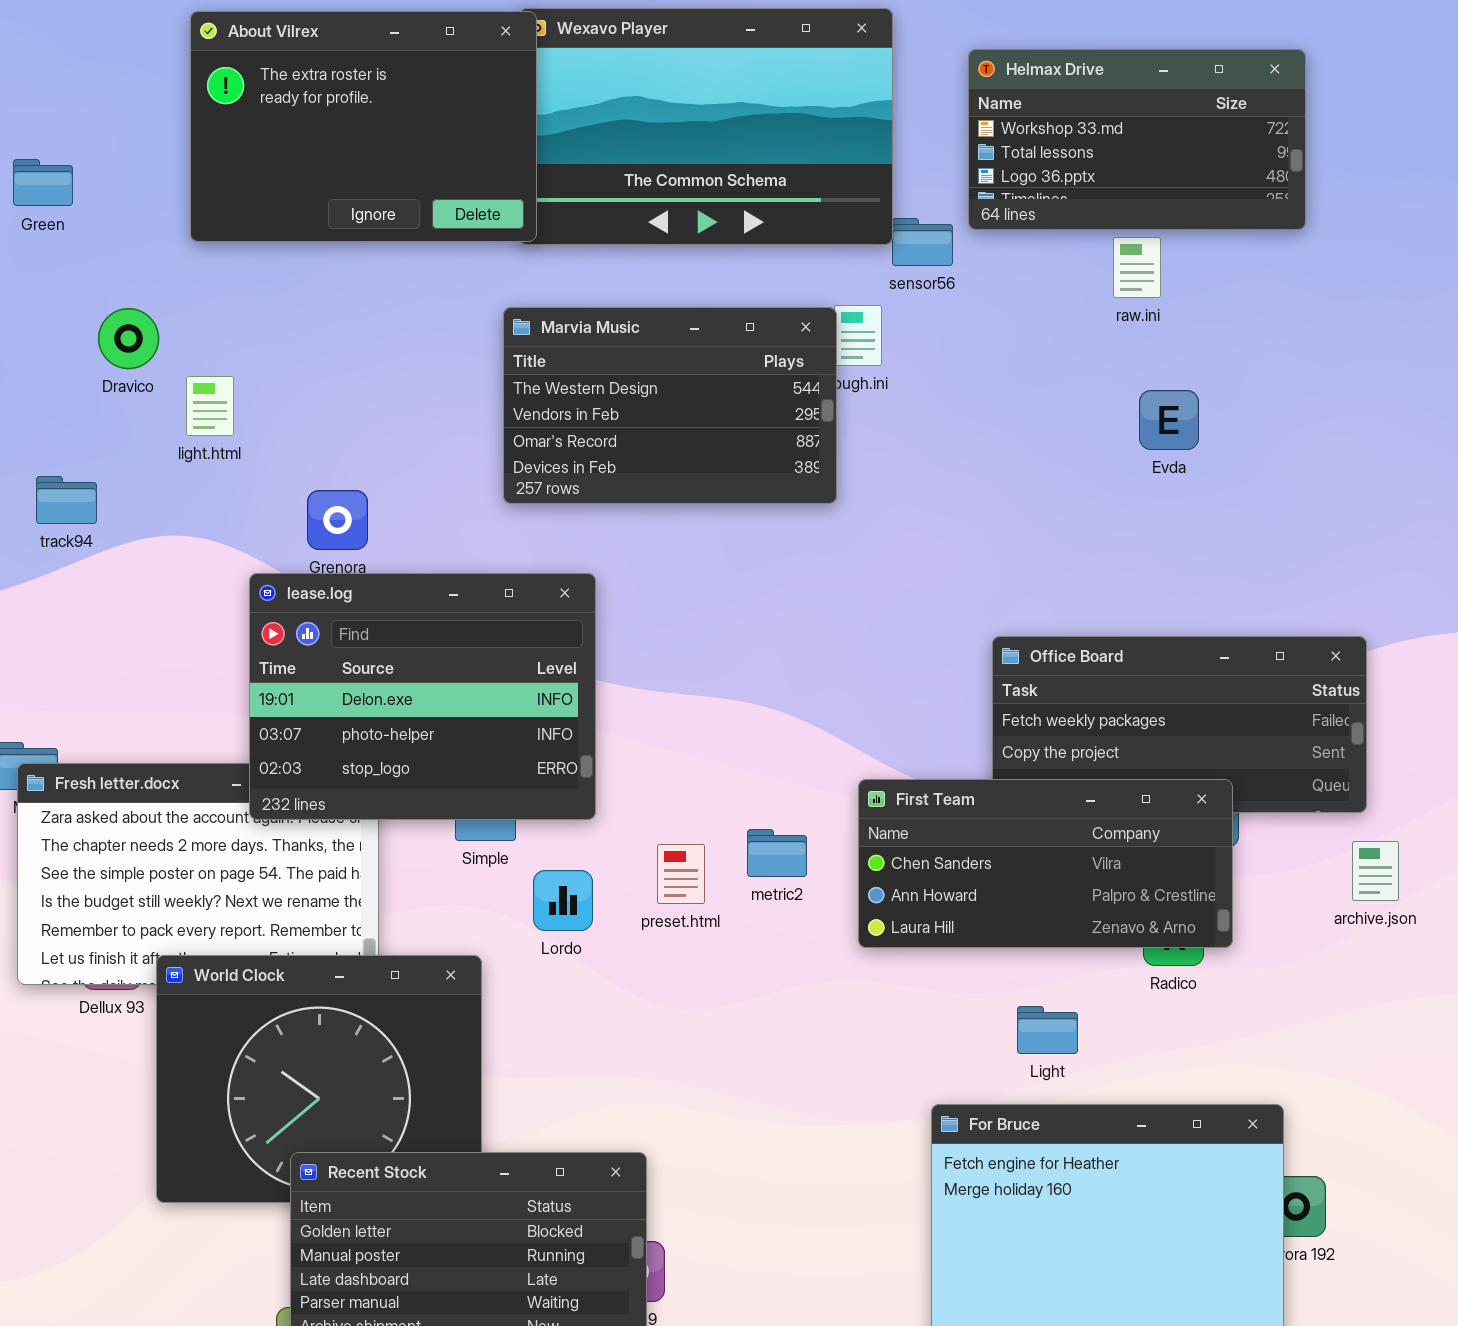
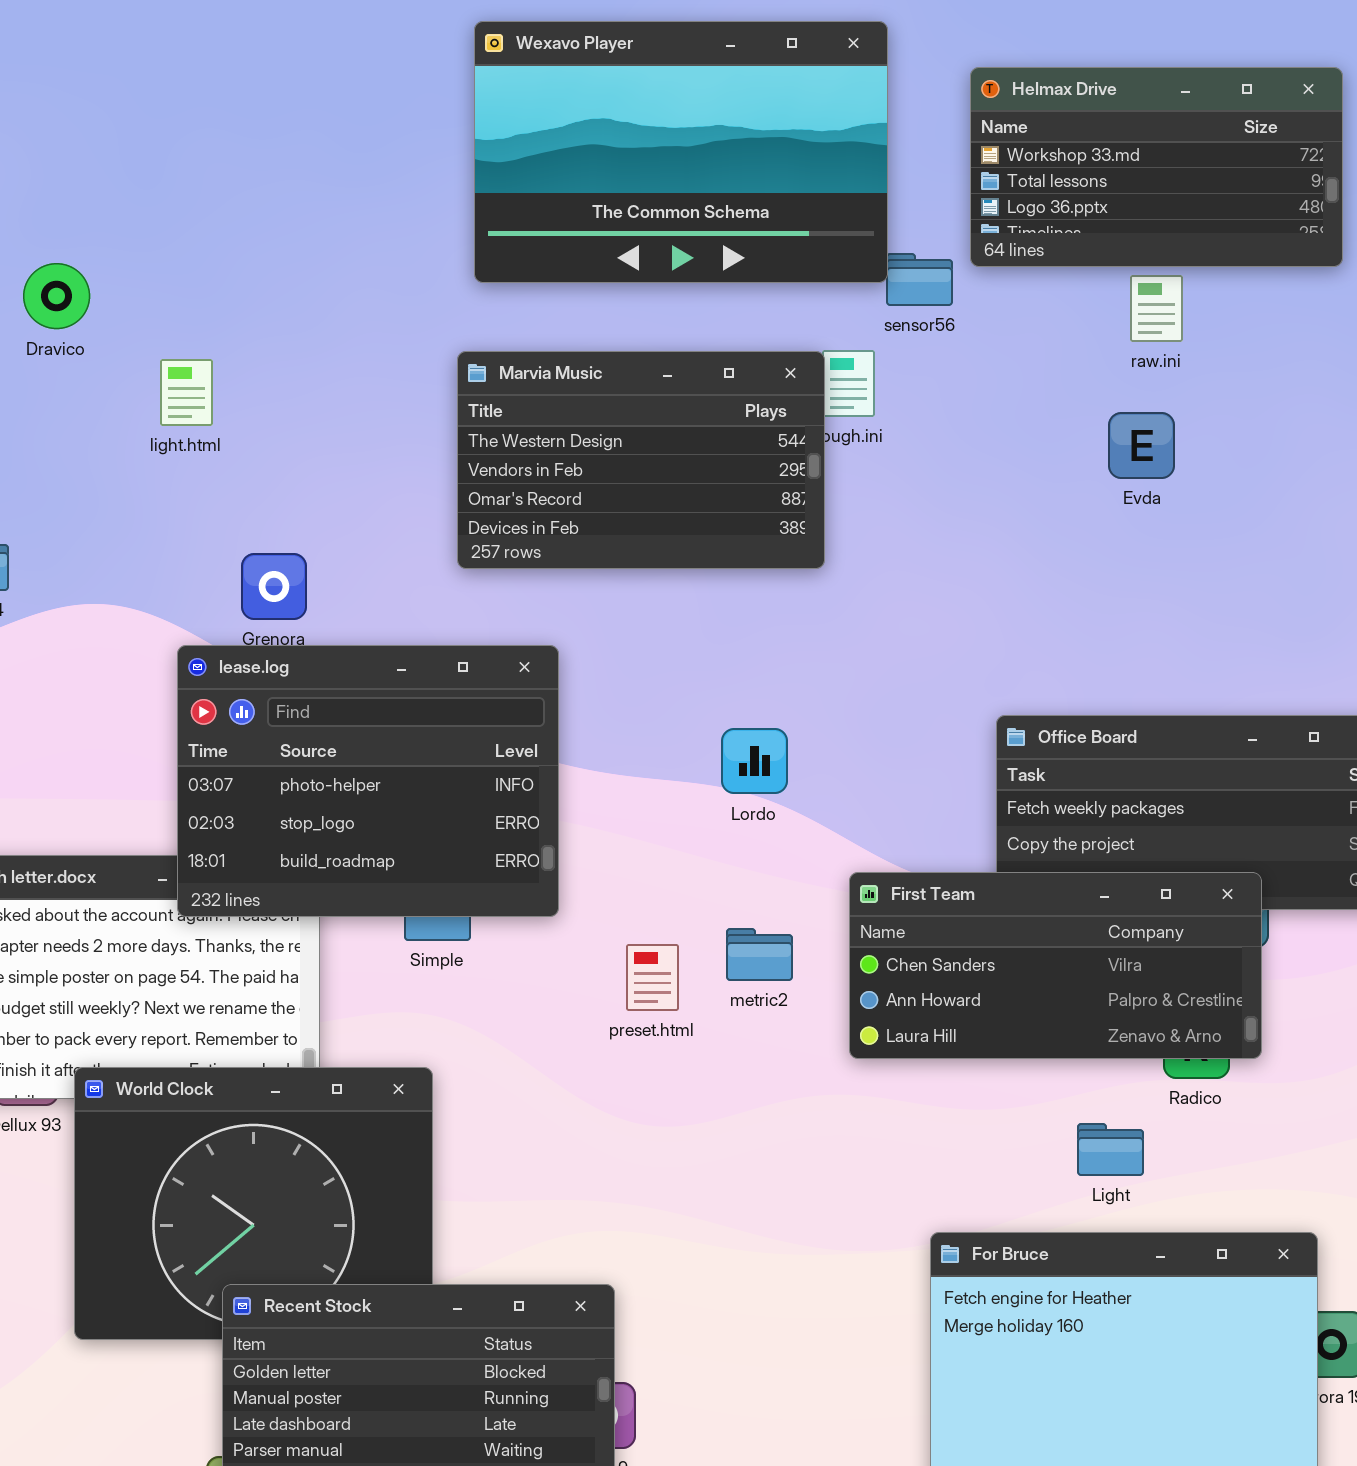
About Vilrex: [190,11,537,242] -> none, closed
Dravico: [98,308,159,369] -> [23,263,90,329], moved
light.html: [186,376,234,436] -> [160,359,213,426], moved
Evda: [1139,390,1199,450] -> [1108,412,1175,479], moved
lease.log: [249,573,596,820] -> [177,645,559,917], scrolled down 1 row
Lordo: [533,870,593,931] -> [721,728,788,794], moved
Light: [1017,1006,1078,1054] -> [1077,1123,1144,1176], moved

